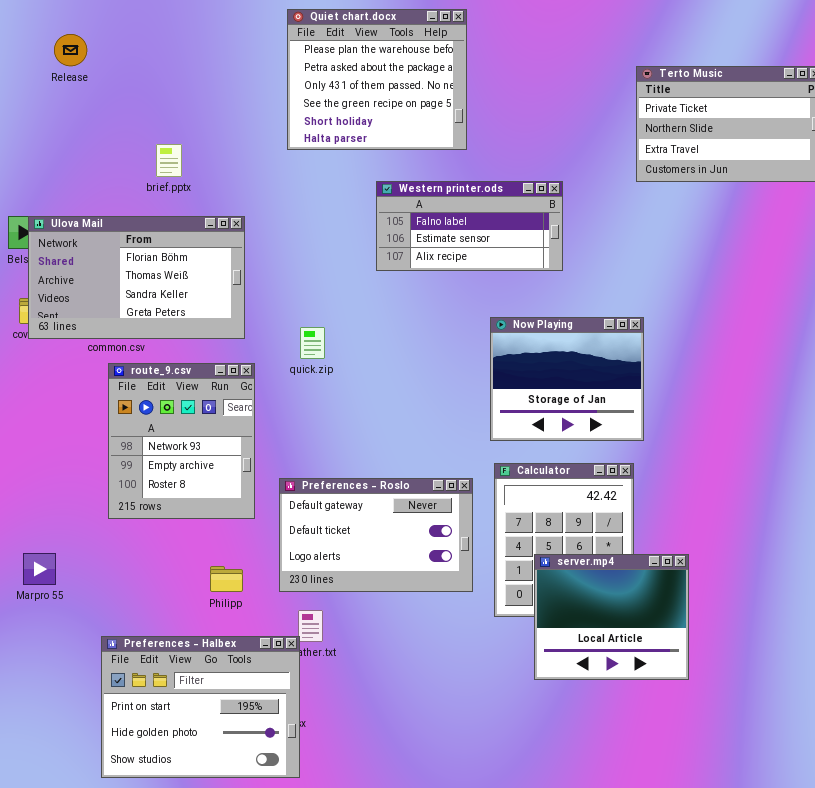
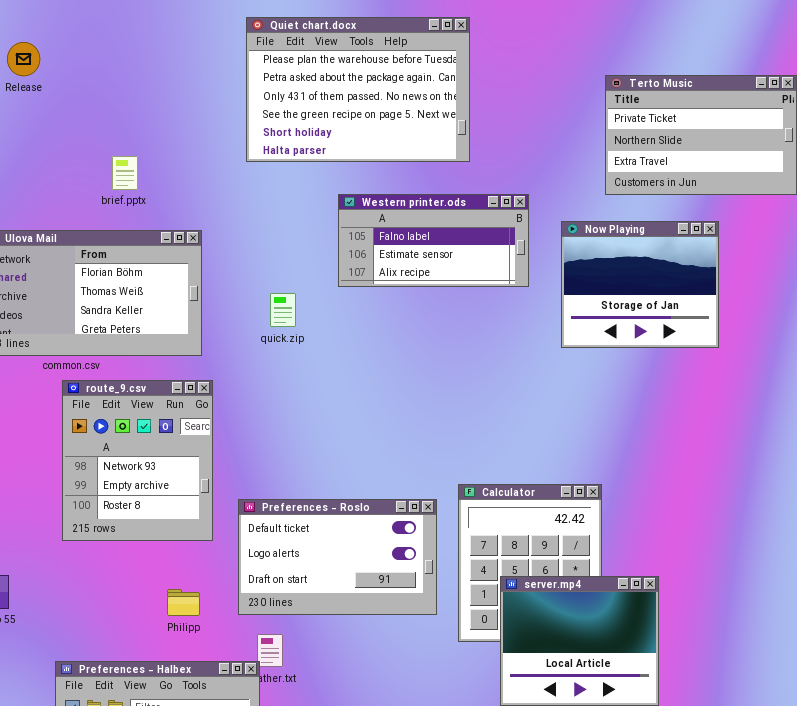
Quiet chart.docx: [287,9,467,150] -> [246,17,470,162], resized
Now Playing: [490,317,644,441] -> [561,221,719,348], moved
quick.zip: [300,327,325,359] -> [270,293,296,327], moved
Preferences - Roslo: [279,478,473,592] -> [238,499,437,615], scrolled down 1 row

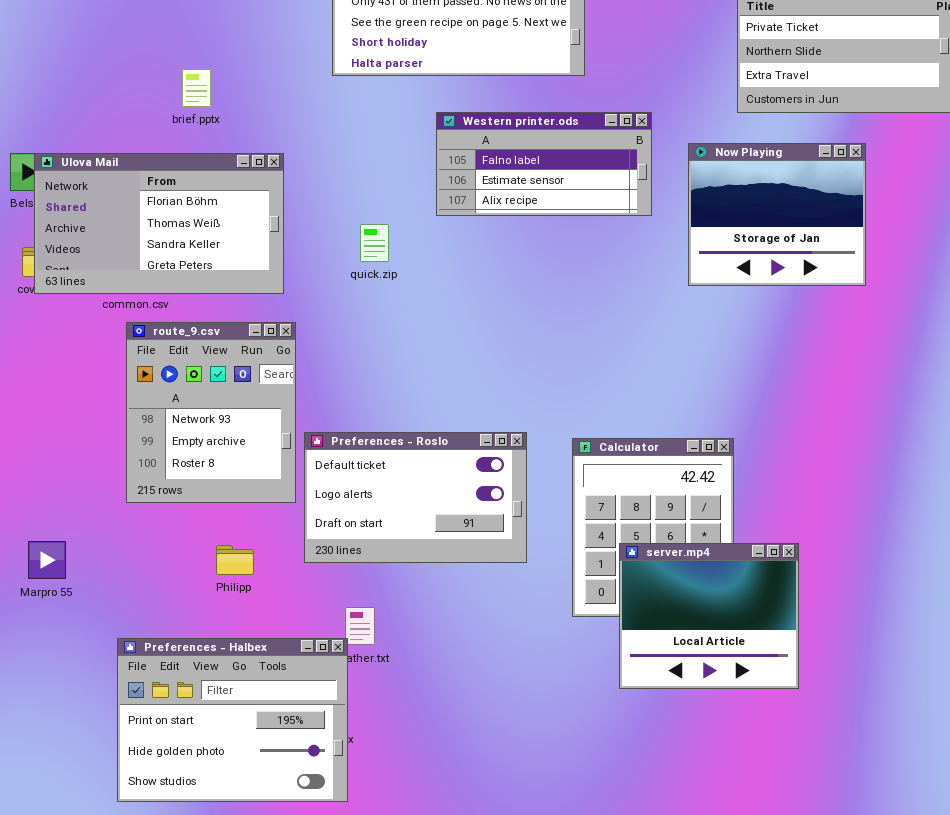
Preferences - Roslo: [238,499,437,615] -> [304,432,527,563], moved
Philipp: [167,589,200,616] -> [216,545,254,575], moved

